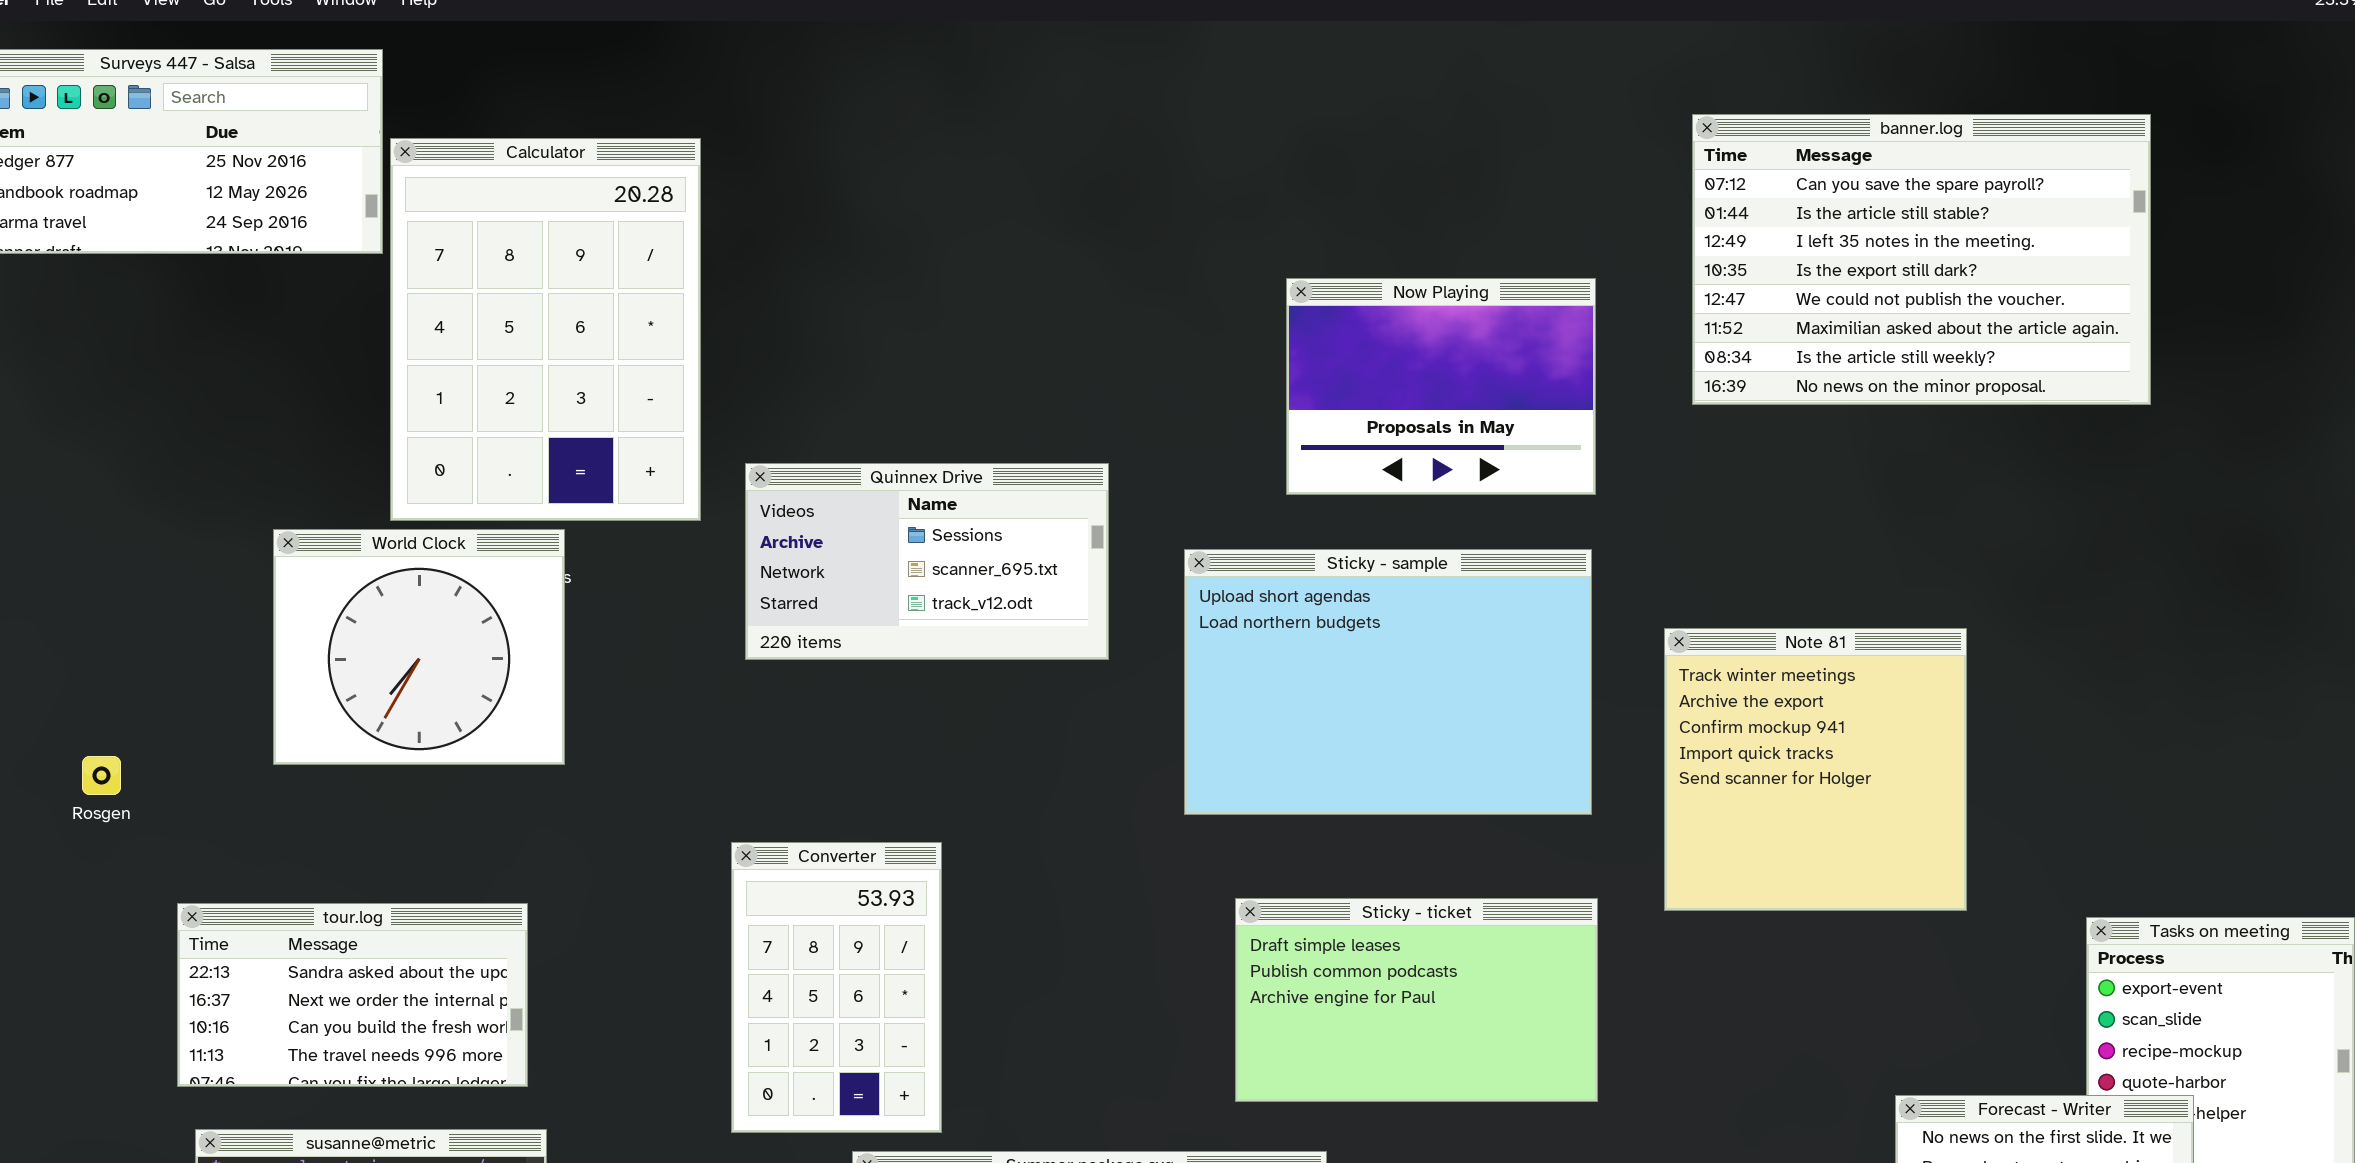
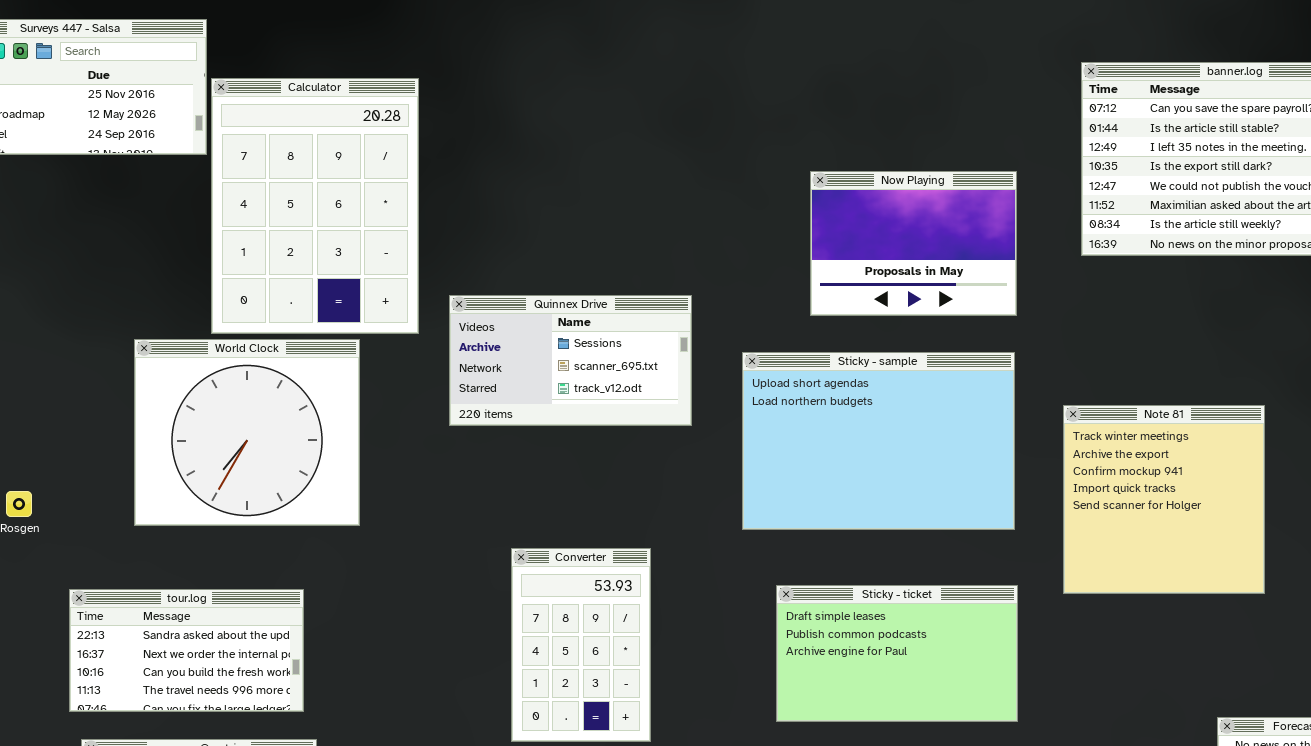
World Clock: [273,529,565,765] -> [134,339,360,526], resized
Converter: [731,842,942,1133] -> [511,548,651,742], moved

